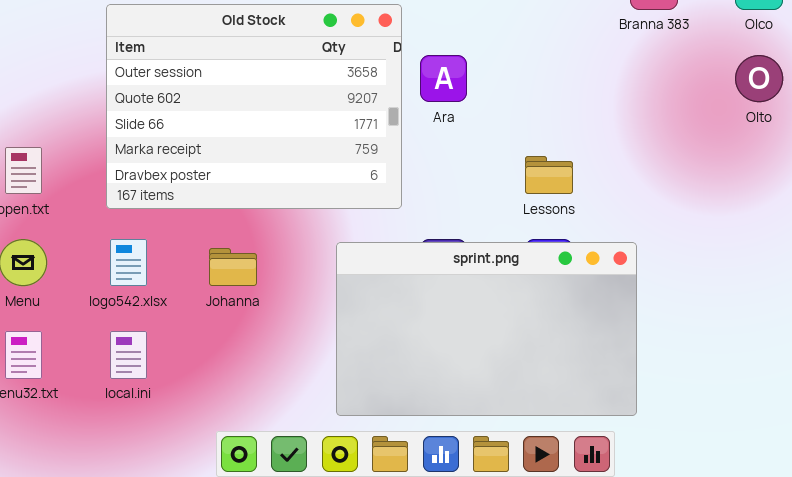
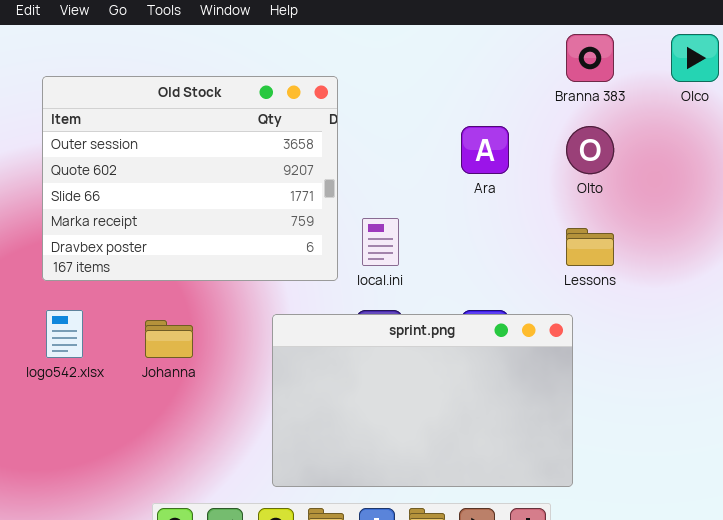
Ara: [420,55,467,102] -> [461,126,509,174], moved
Olto: [735,55,783,102] -> [566,126,614,174], moved
Lessons: [525,156,573,194] -> [566,228,614,266], moved
local.ini: [110,331,147,379] -> [362,218,399,266], moved

